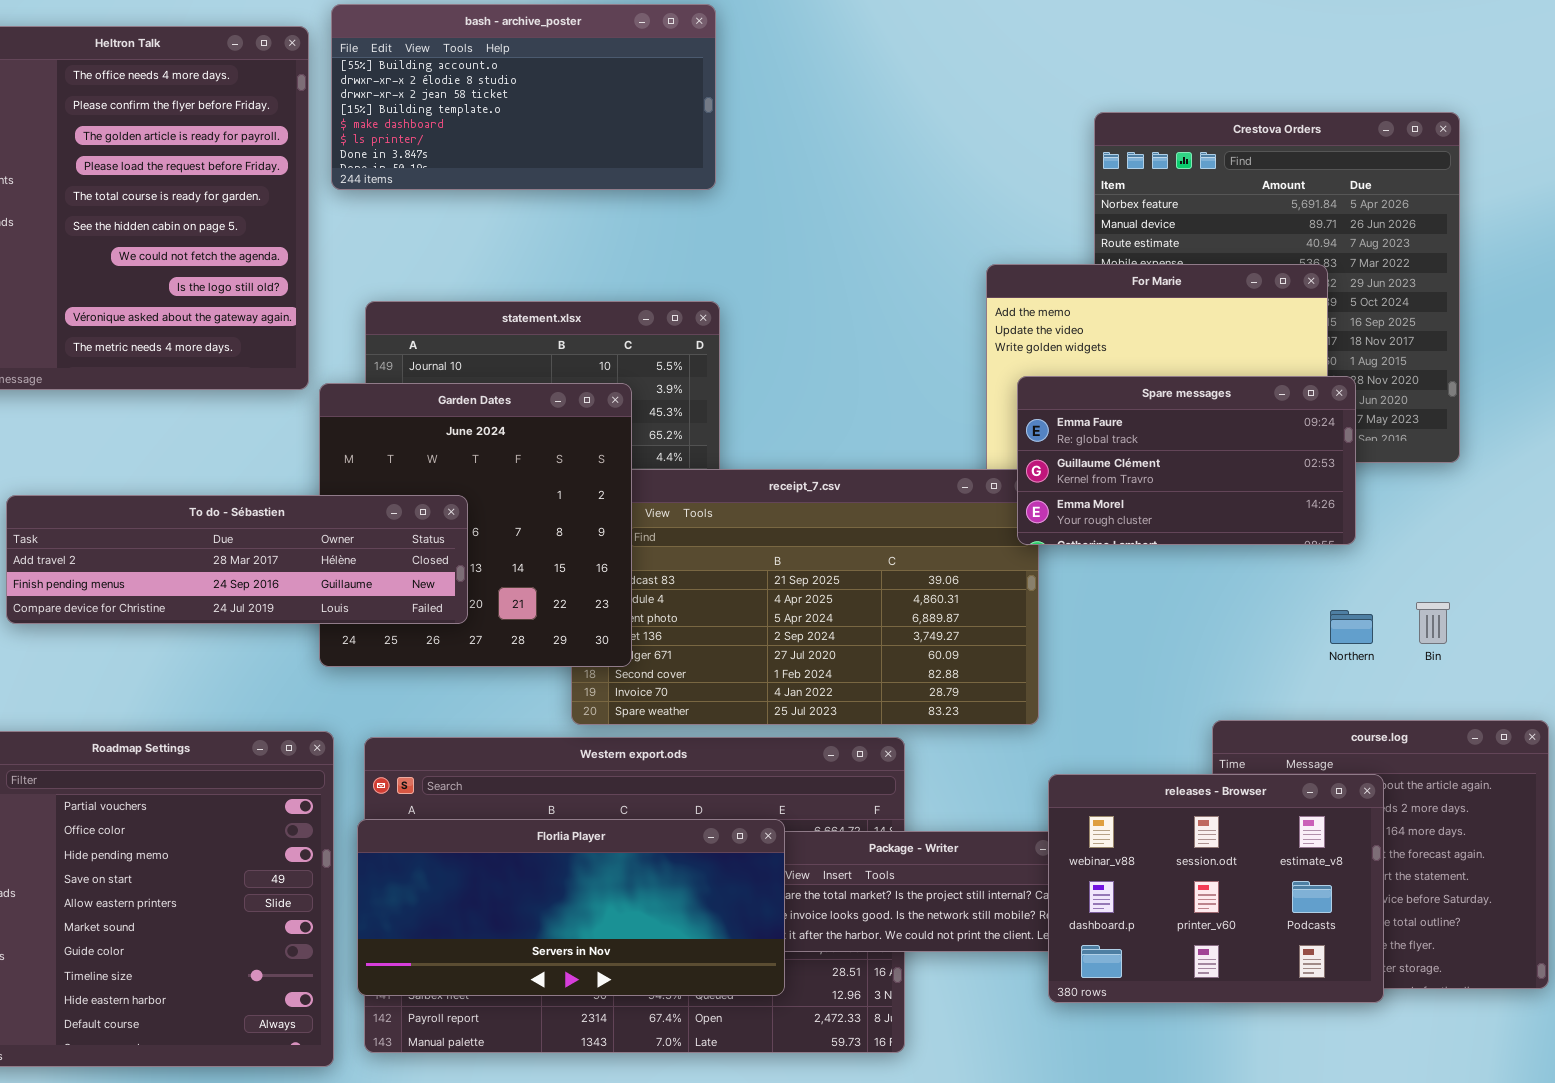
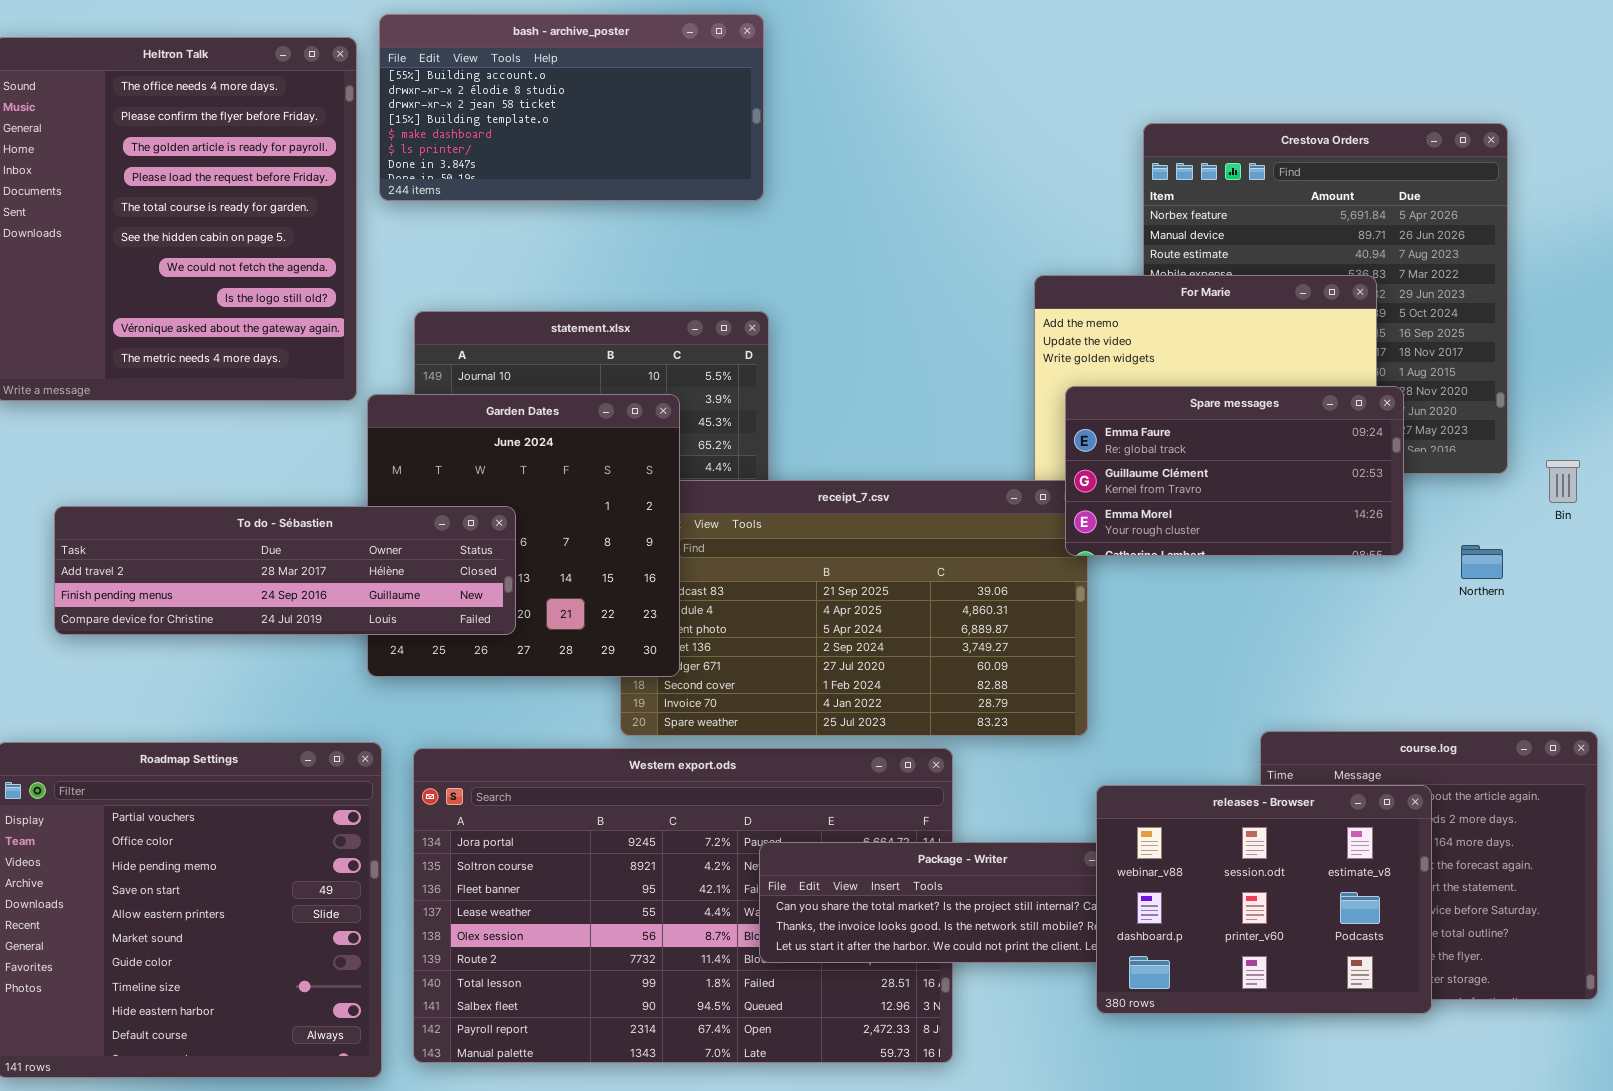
Bin: [1416,602,1450,644] -> [1546,460,1580,503], moved
Northern: [1330,610,1373,644] -> [1461,545,1503,579], moved
Florlia Player: [357,819,785,996] -> none, closed

